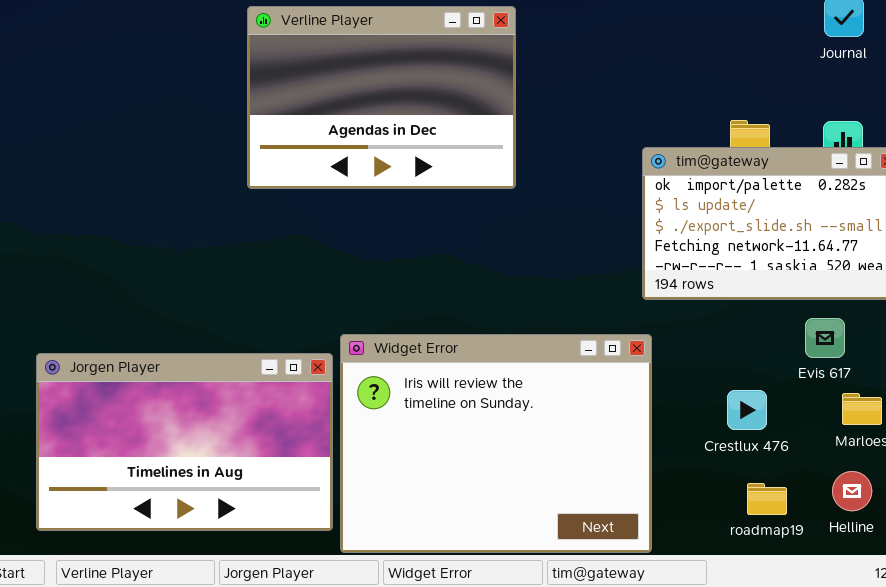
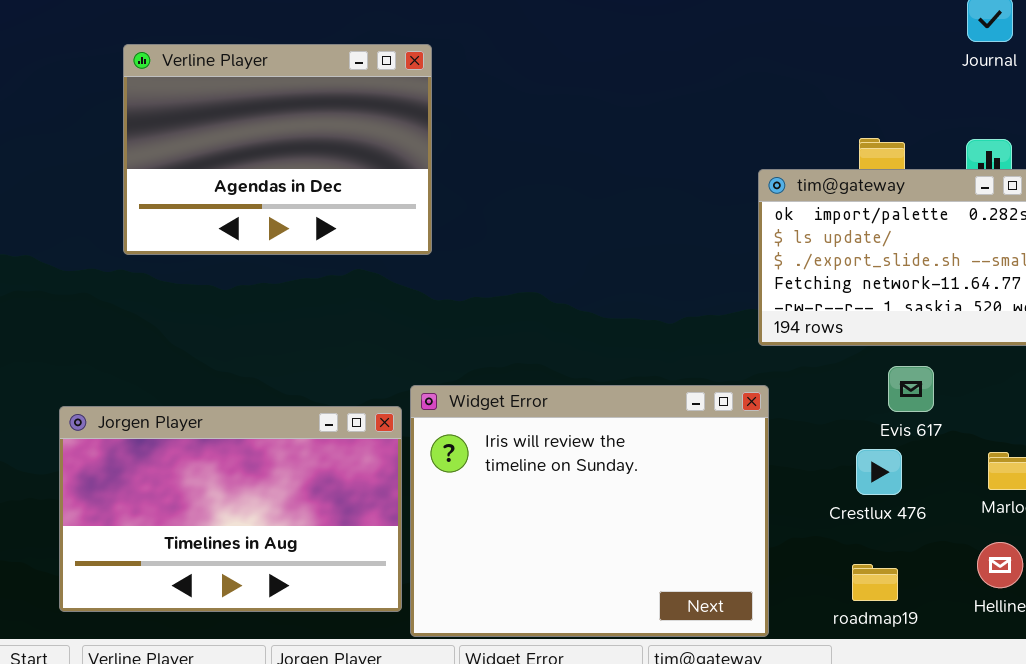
Verline Player: [247,6,516,189] -> [123,44,432,255], moved
Evis 617: [805,318,845,358] -> [888,366,934,412], moved
roadmap19: [747,483,787,515] -> [852,564,898,601], moved

